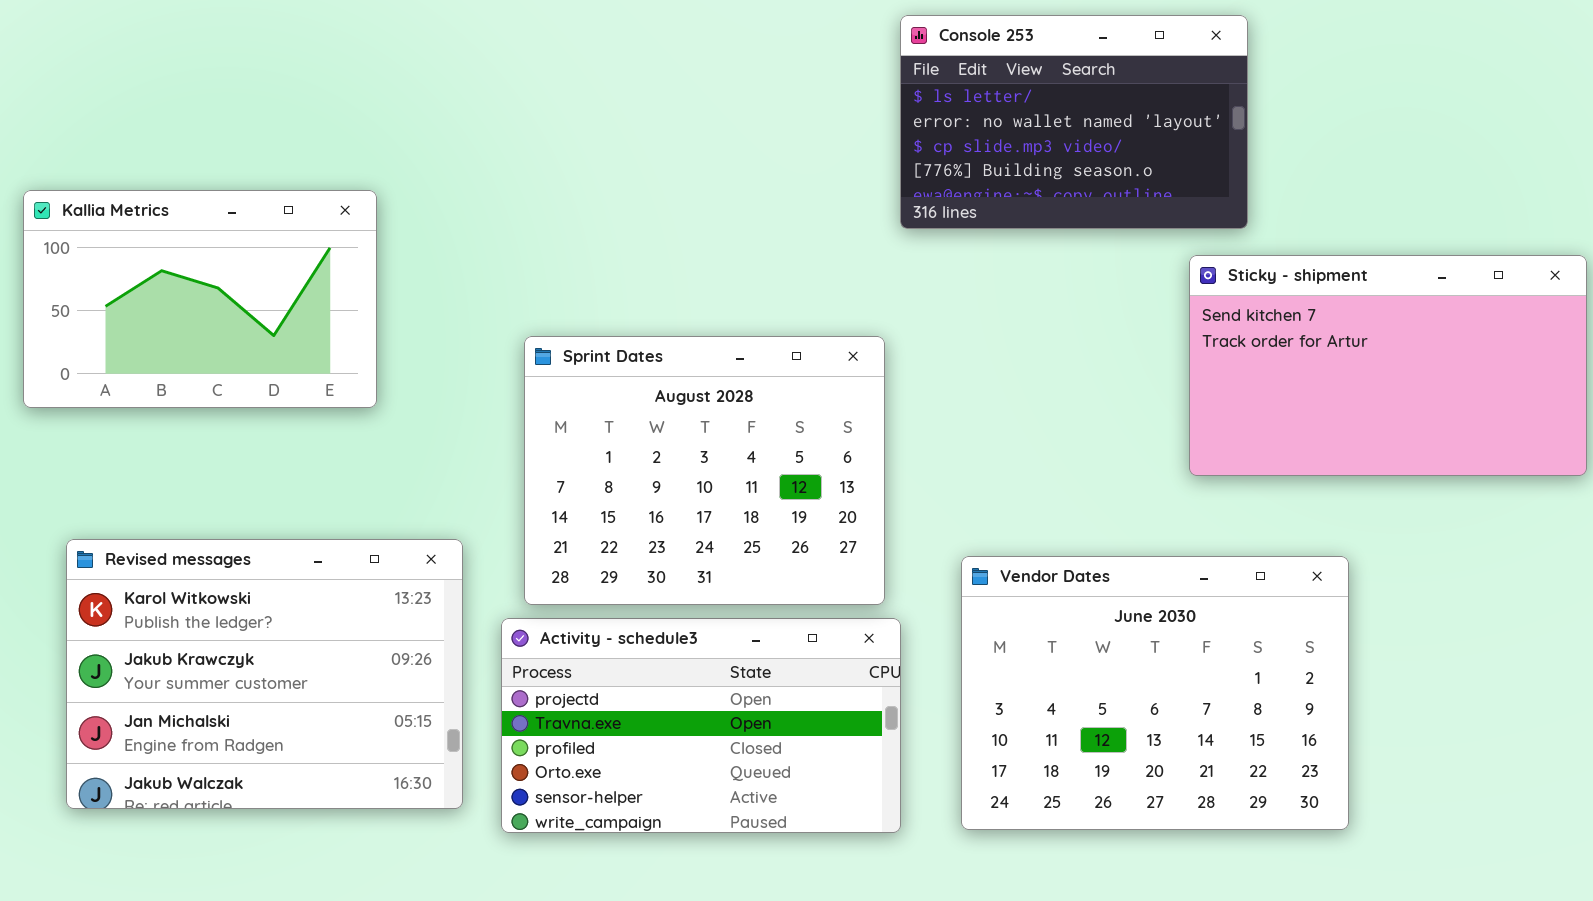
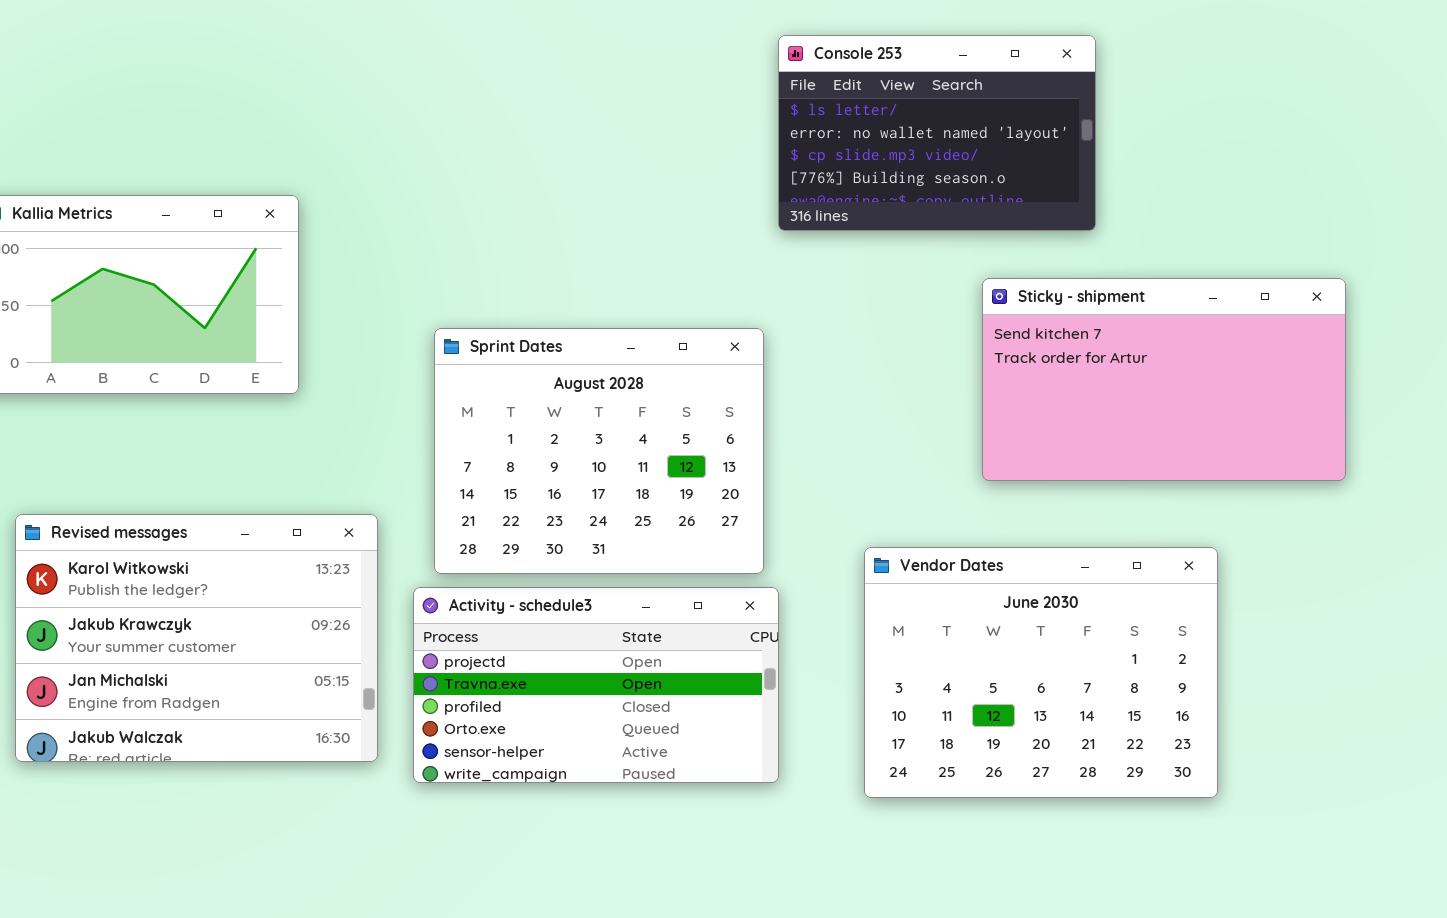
Sticky - shipment: [1189,255,1587,476] -> [982,278,1346,481], moved
Vendor Dates: [961,556,1349,830] -> [864,547,1218,798], moved

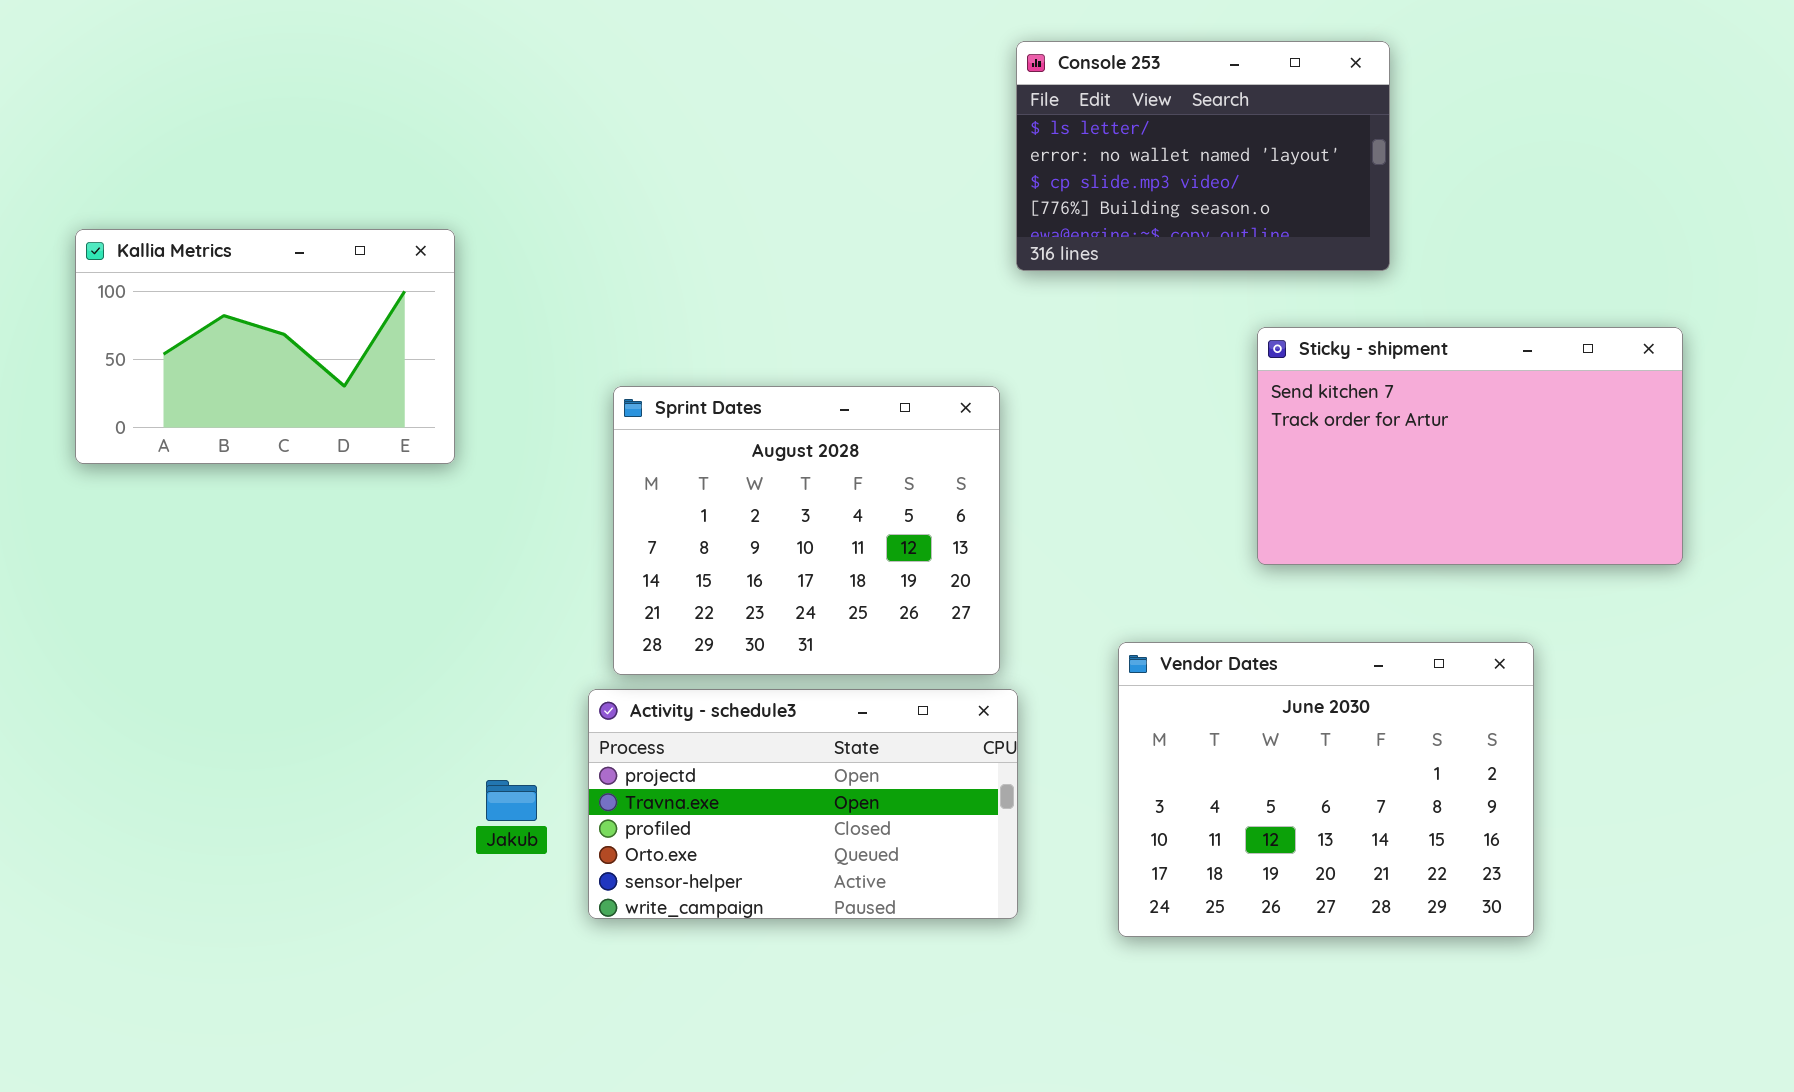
Revised messages: [15,514,378,762] -> none, closed

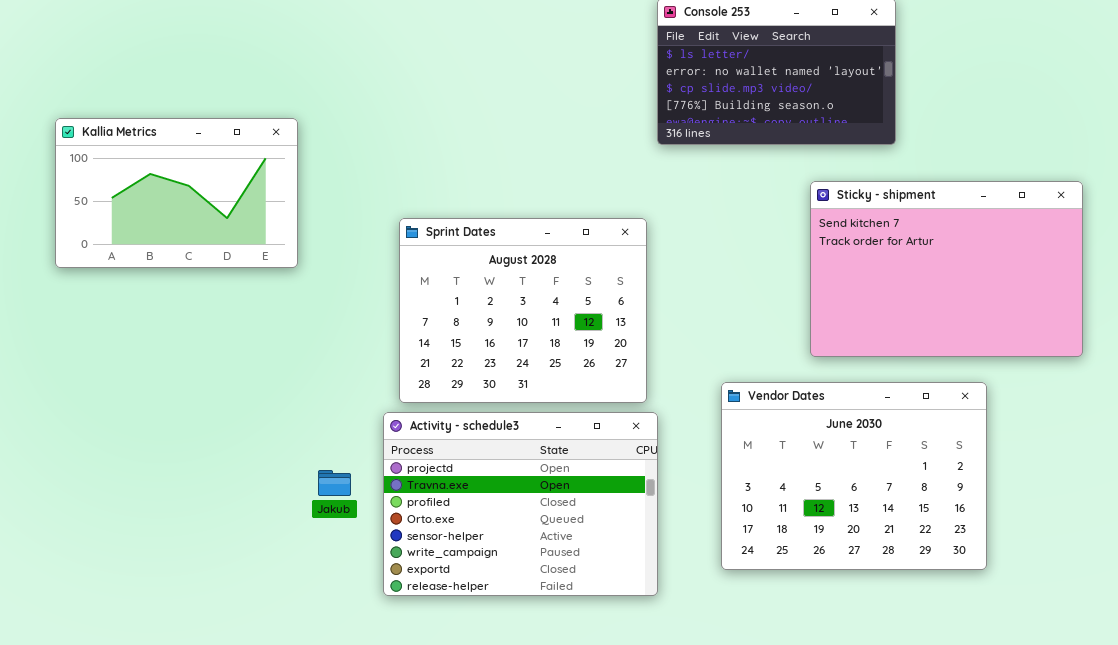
Sticky - shipment: [1257,327,1683,565] -> [810,181,1083,357], resized
Activity - schedule3: [588,689,1018,919] -> [383,412,658,596], resized

